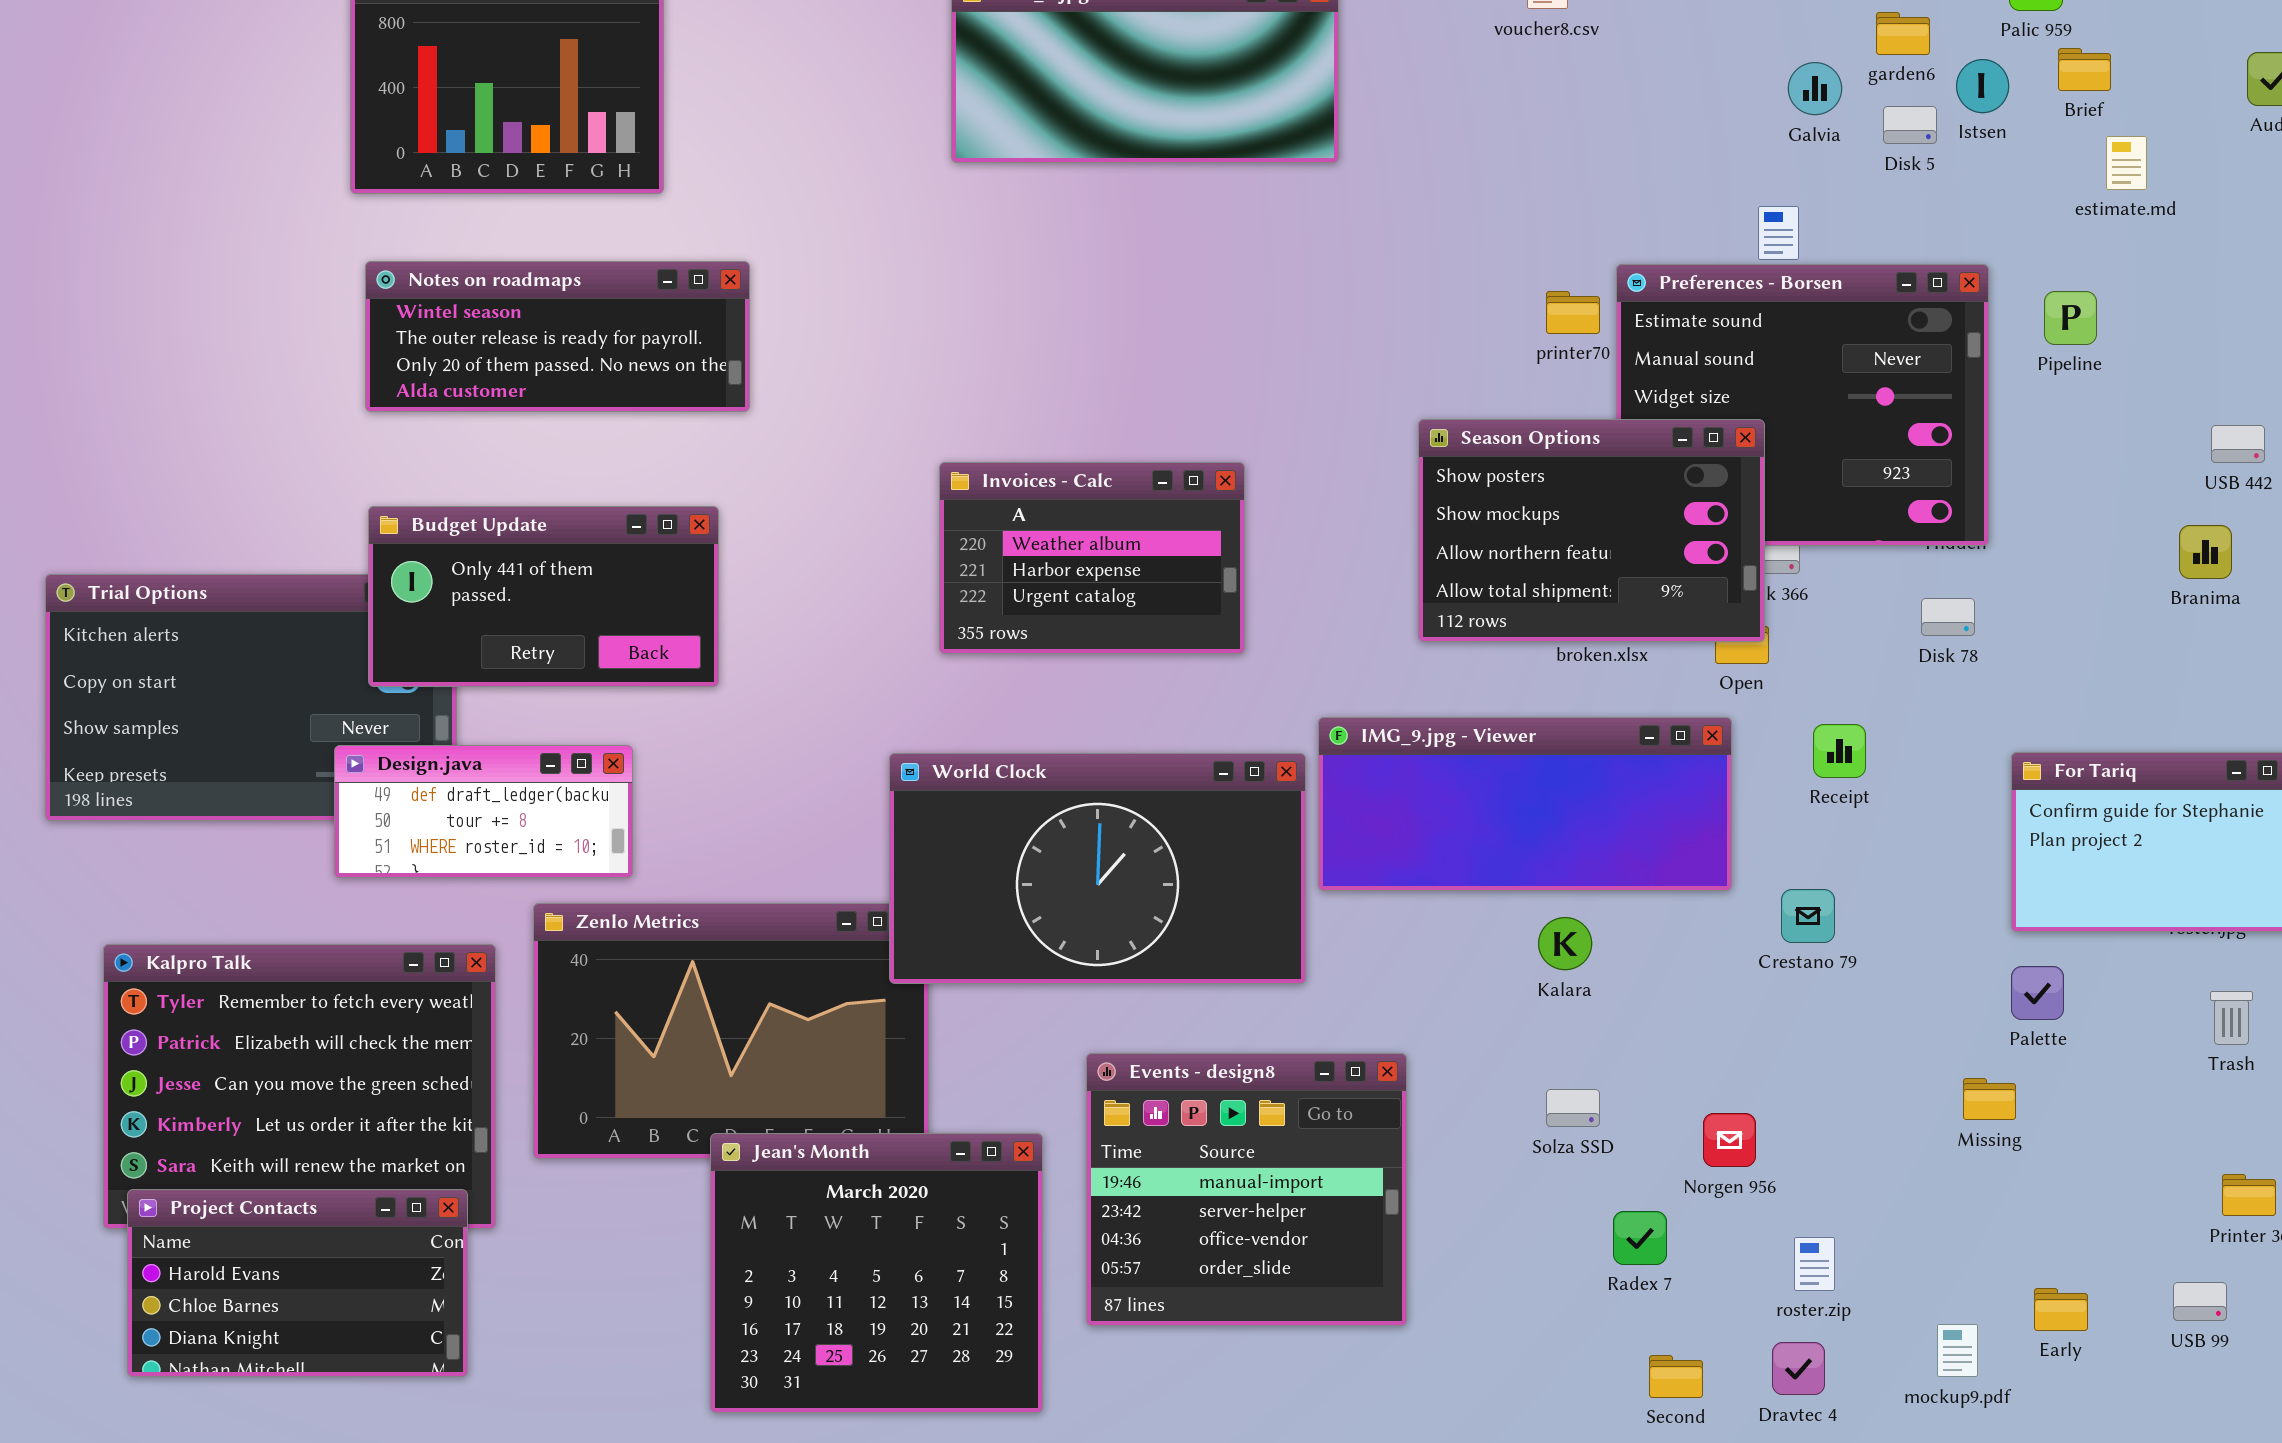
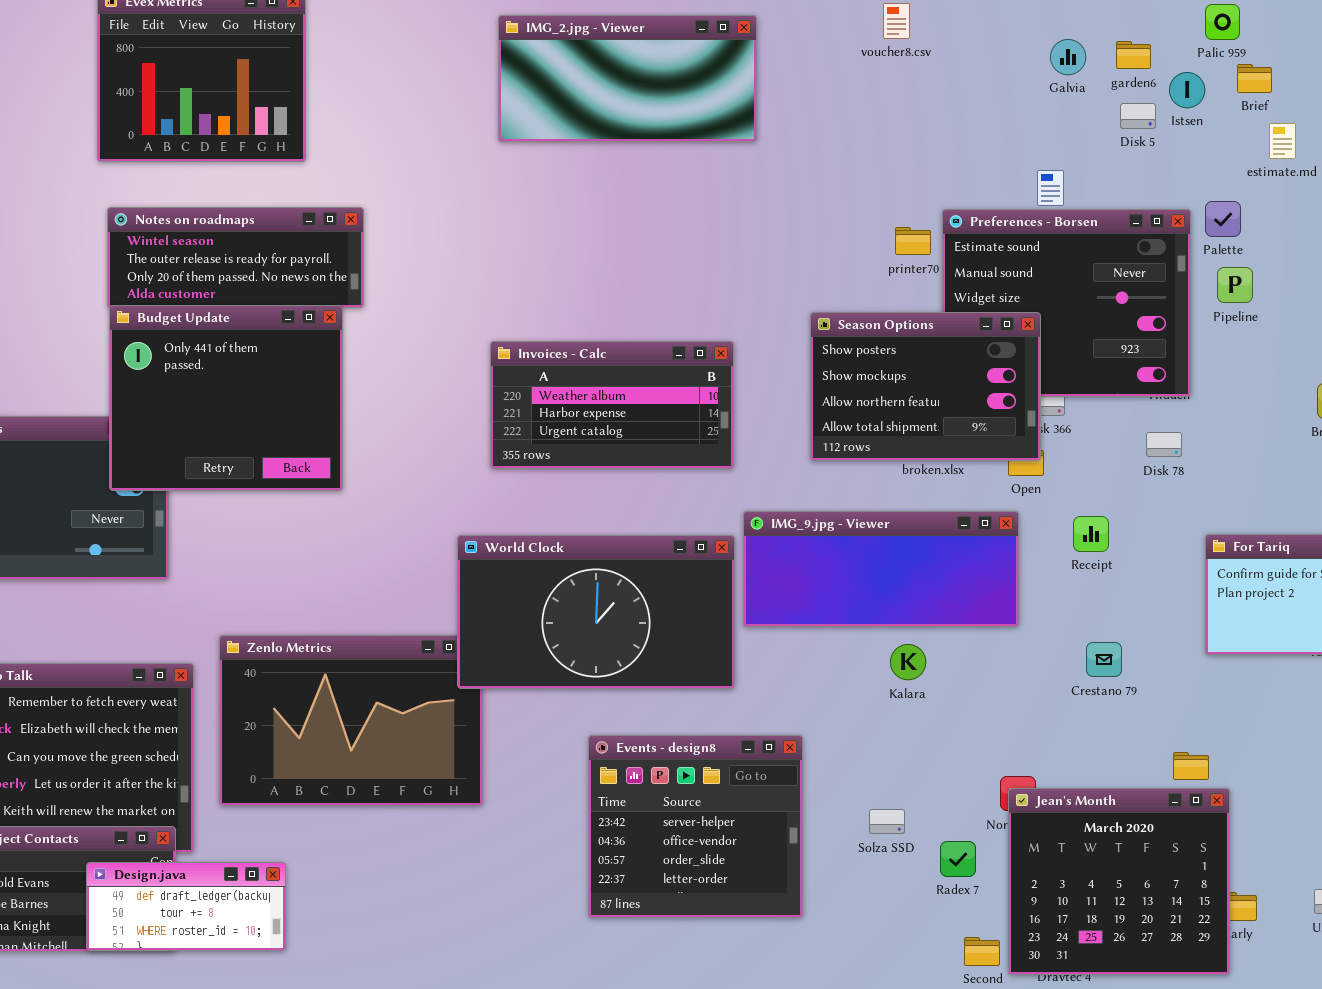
Galvia: [1788,62,1842,115] -> [1050,39,1086,75], moved
Pipeline: [2044,291,2097,345] -> [1217,267,1253,303], moved
Invoices - Calc: [939,462,1245,654] -> [490,341,734,469], resized
Budget Update: [368,506,719,687] -> [109,305,343,491], resized
Design.java: [334,745,633,878] -> [86,862,286,951], moved
Crestano 79: [1781,889,1835,943] -> [1086,642,1122,677], moved
Palette: [2011,966,2064,1020] -> [1205,201,1241,237], moved
Events - design8: [1086,1053,1407,1326] -> [588,735,803,918], scrolled down 1 row
Solza SSD: [1546,1089,1600,1127] -> [869,809,905,834], moved
Jean's Month: [710,1133,1043,1413] -> [1008,788,1230,975], moved

